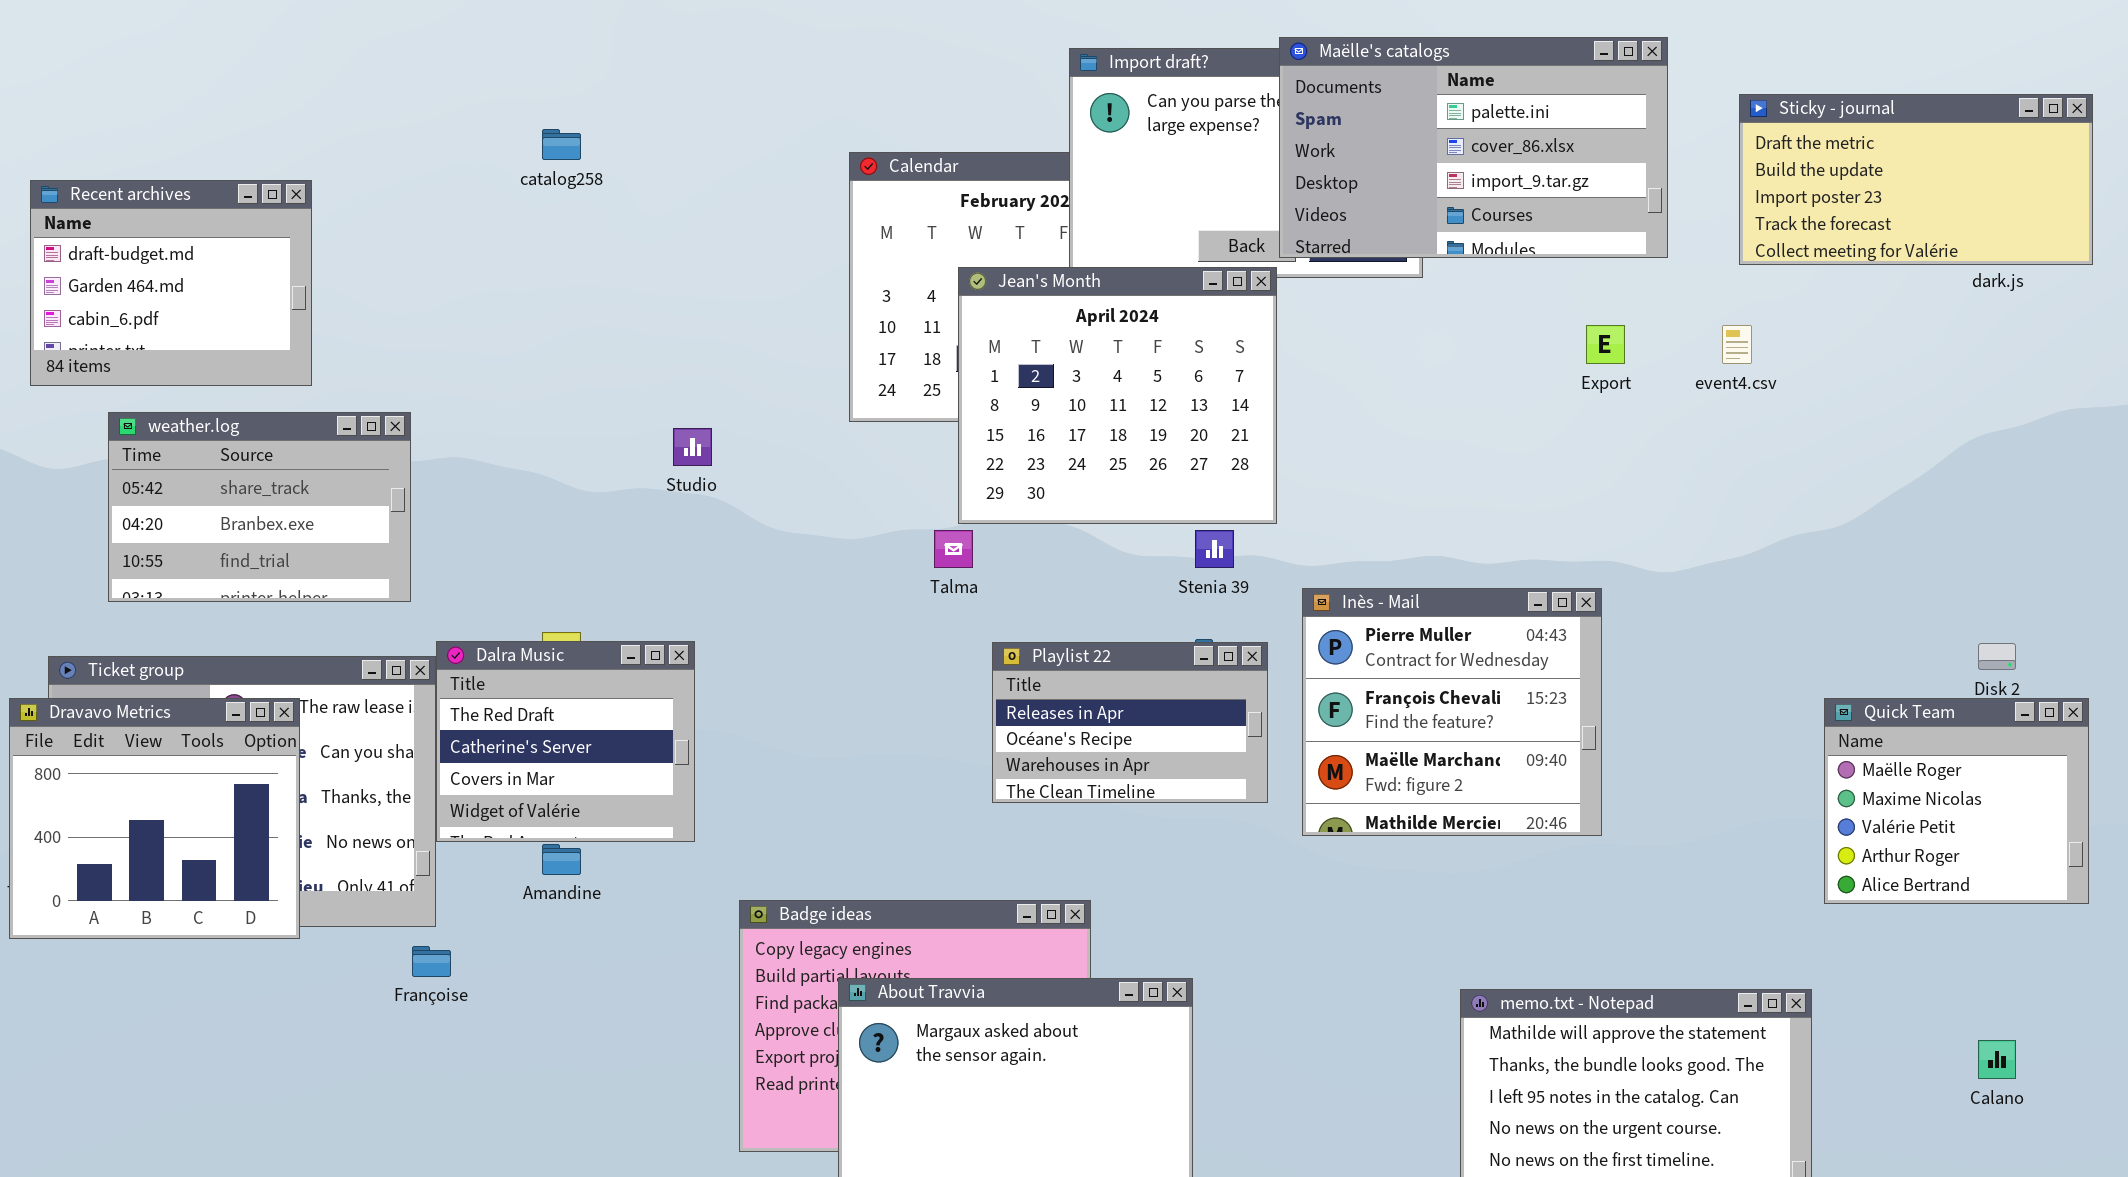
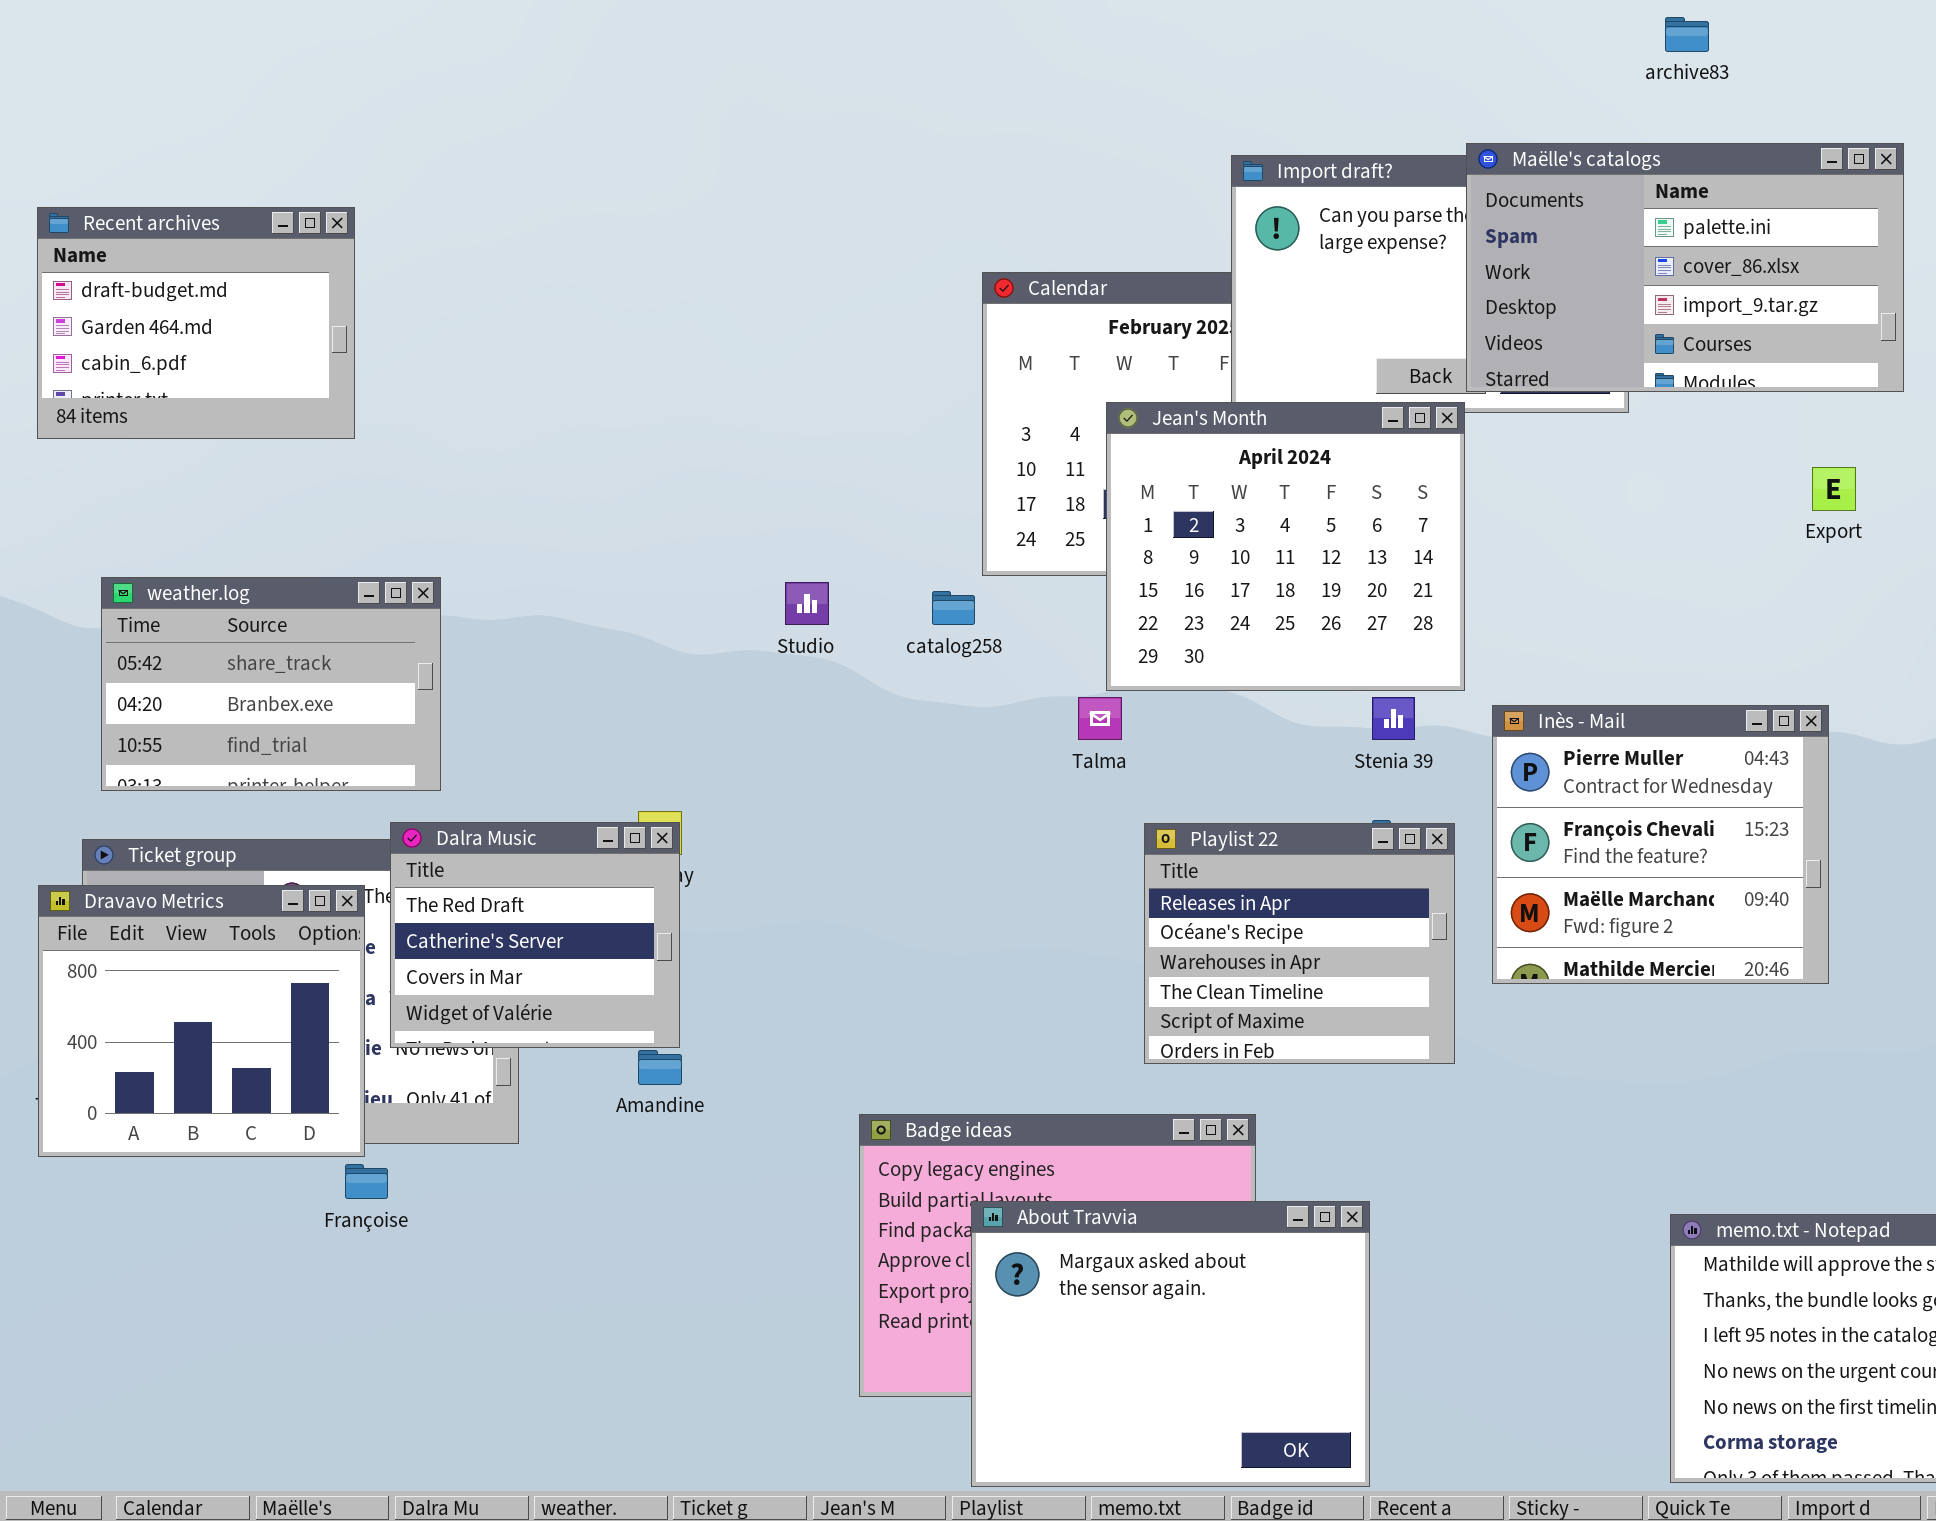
catalog258: [542,129,581,160] -> [932,591,975,625], moved
Recent archives: [30,180,312,386] -> [37,207,355,439], moved
weather.log: [108,412,411,602] -> [101,577,441,791], moved
Inès - Mail: [1302,588,1602,836] -> [1492,705,1829,984], moved
Dalra Music: [436,641,695,842] -> [390,822,680,1048], moved
Playlist 22: [992,642,1268,803] -> [1144,823,1455,1064], resized
Françoise: [412,946,451,977] -> [345,1164,388,1199], moved

